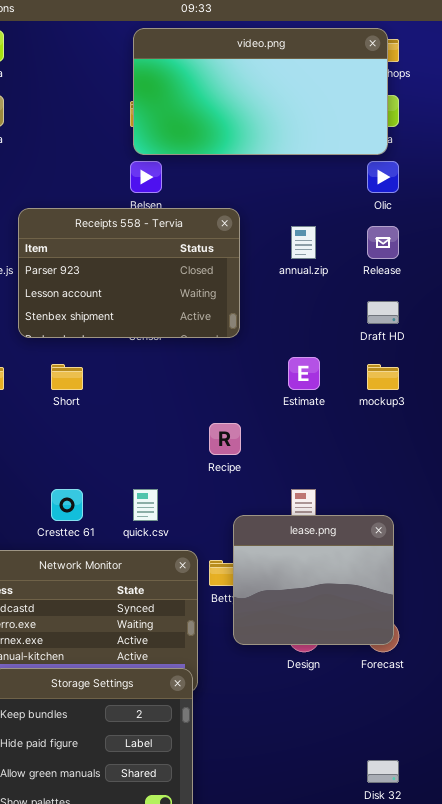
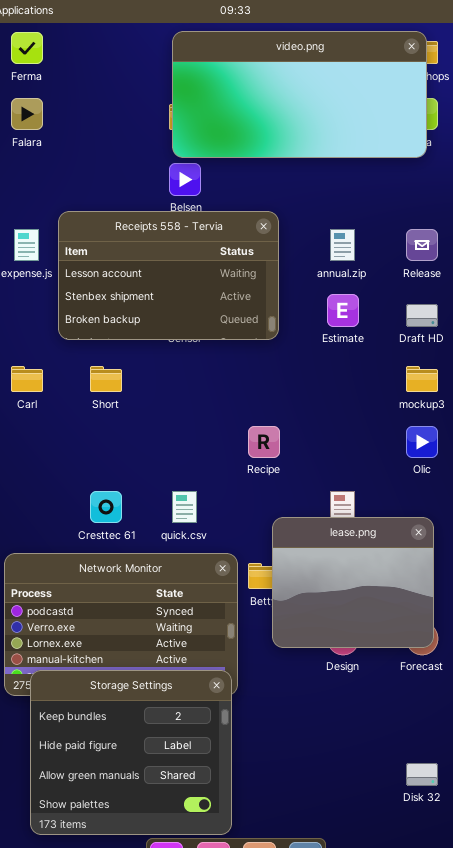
Olic: [367,161,399,193] -> [406,426,438,458], moved
Receipts 558 - Tervia: [18,208,240,338] -> [58,211,279,340], scrolled down 1 row
Estimate: [288,357,320,390] -> [327,294,359,327], moved

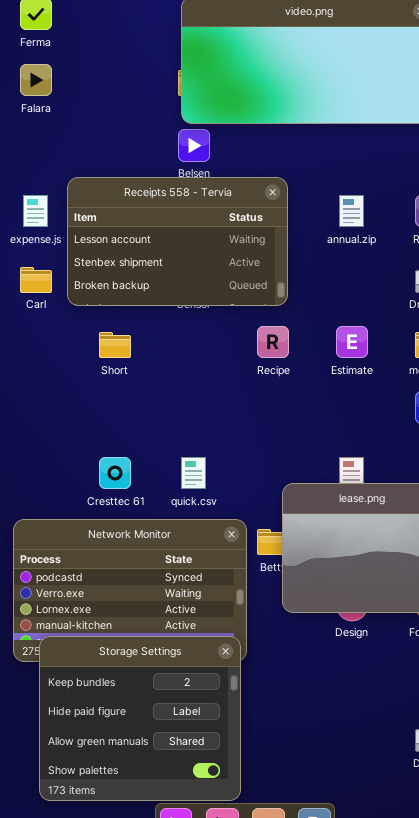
Estimate: [327,294,359,327] -> [336,326,368,358], moved
Carl: [11,366,43,392] -> [20,267,52,293], moved
Recipe: [248,426,280,458] -> [257,326,289,358], moved

